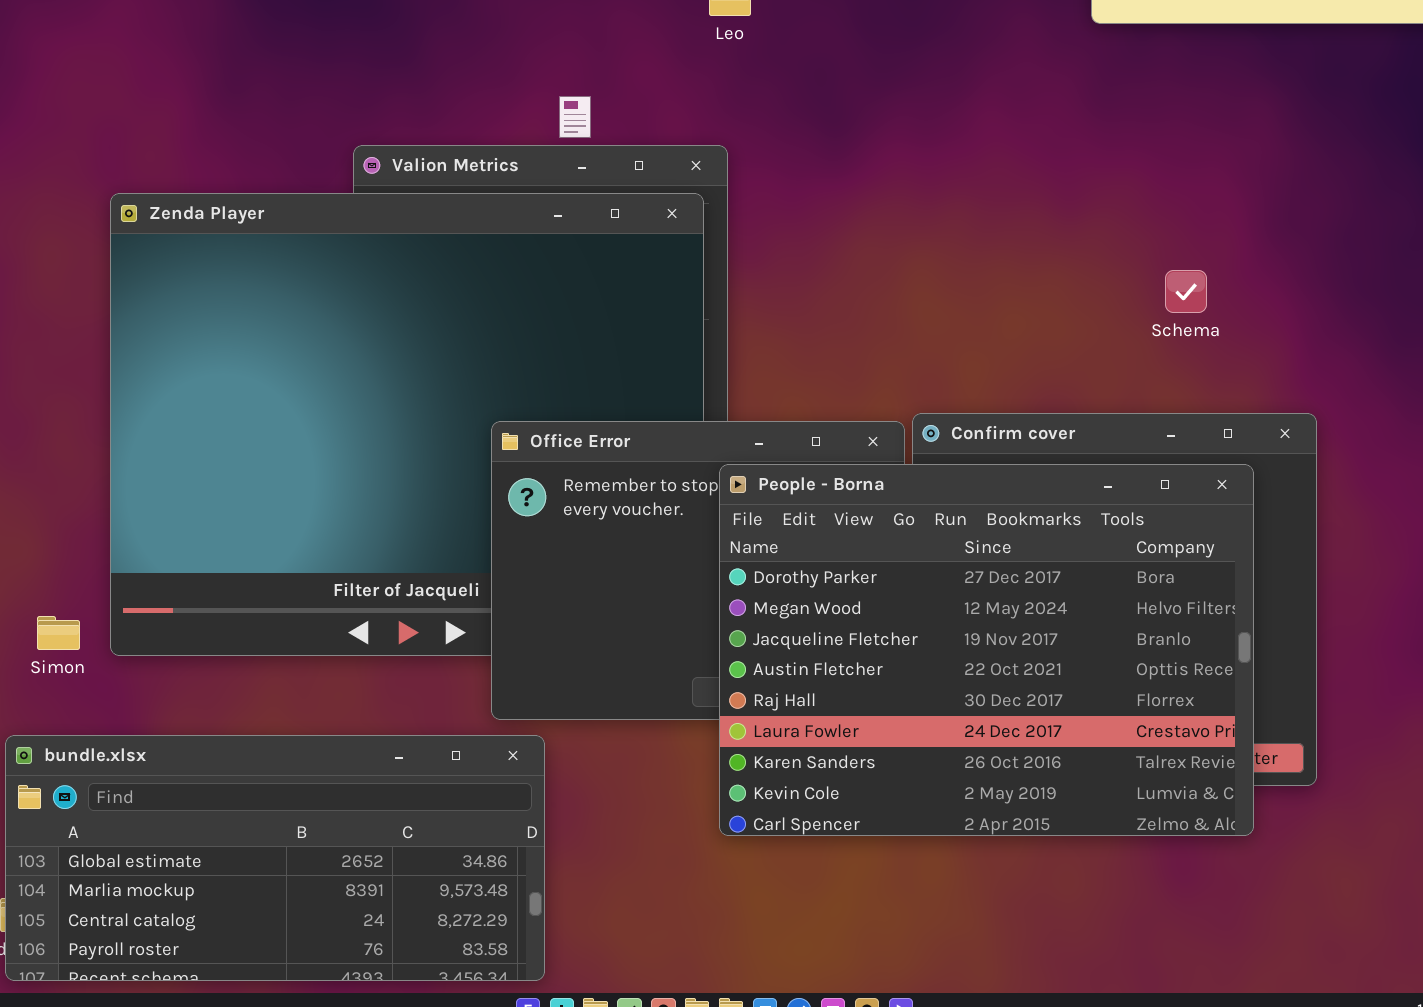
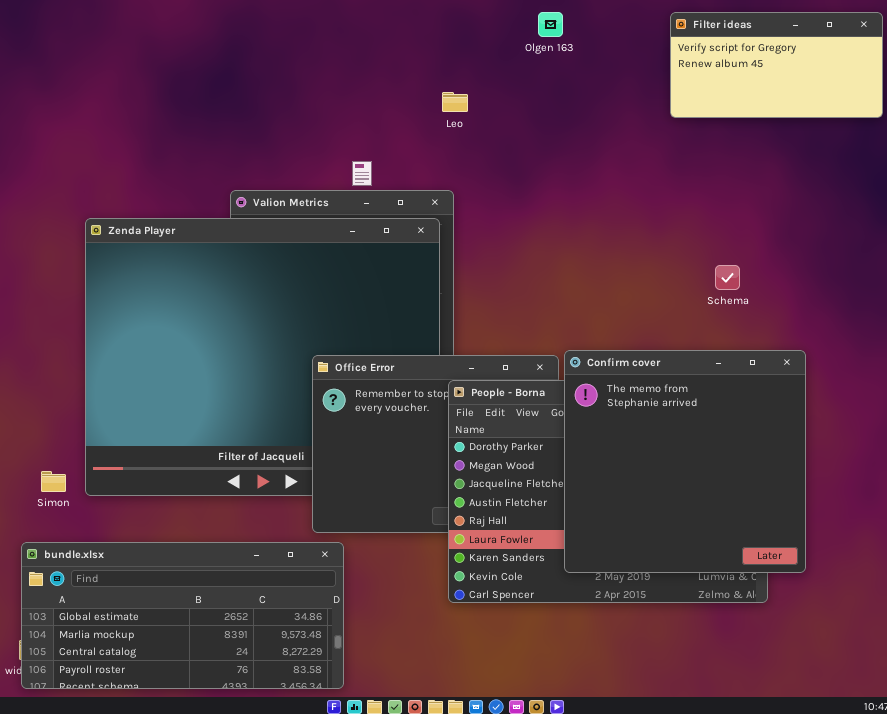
Confirm cover: [912,413,1317,786] -> [564,350,806,573], raised

